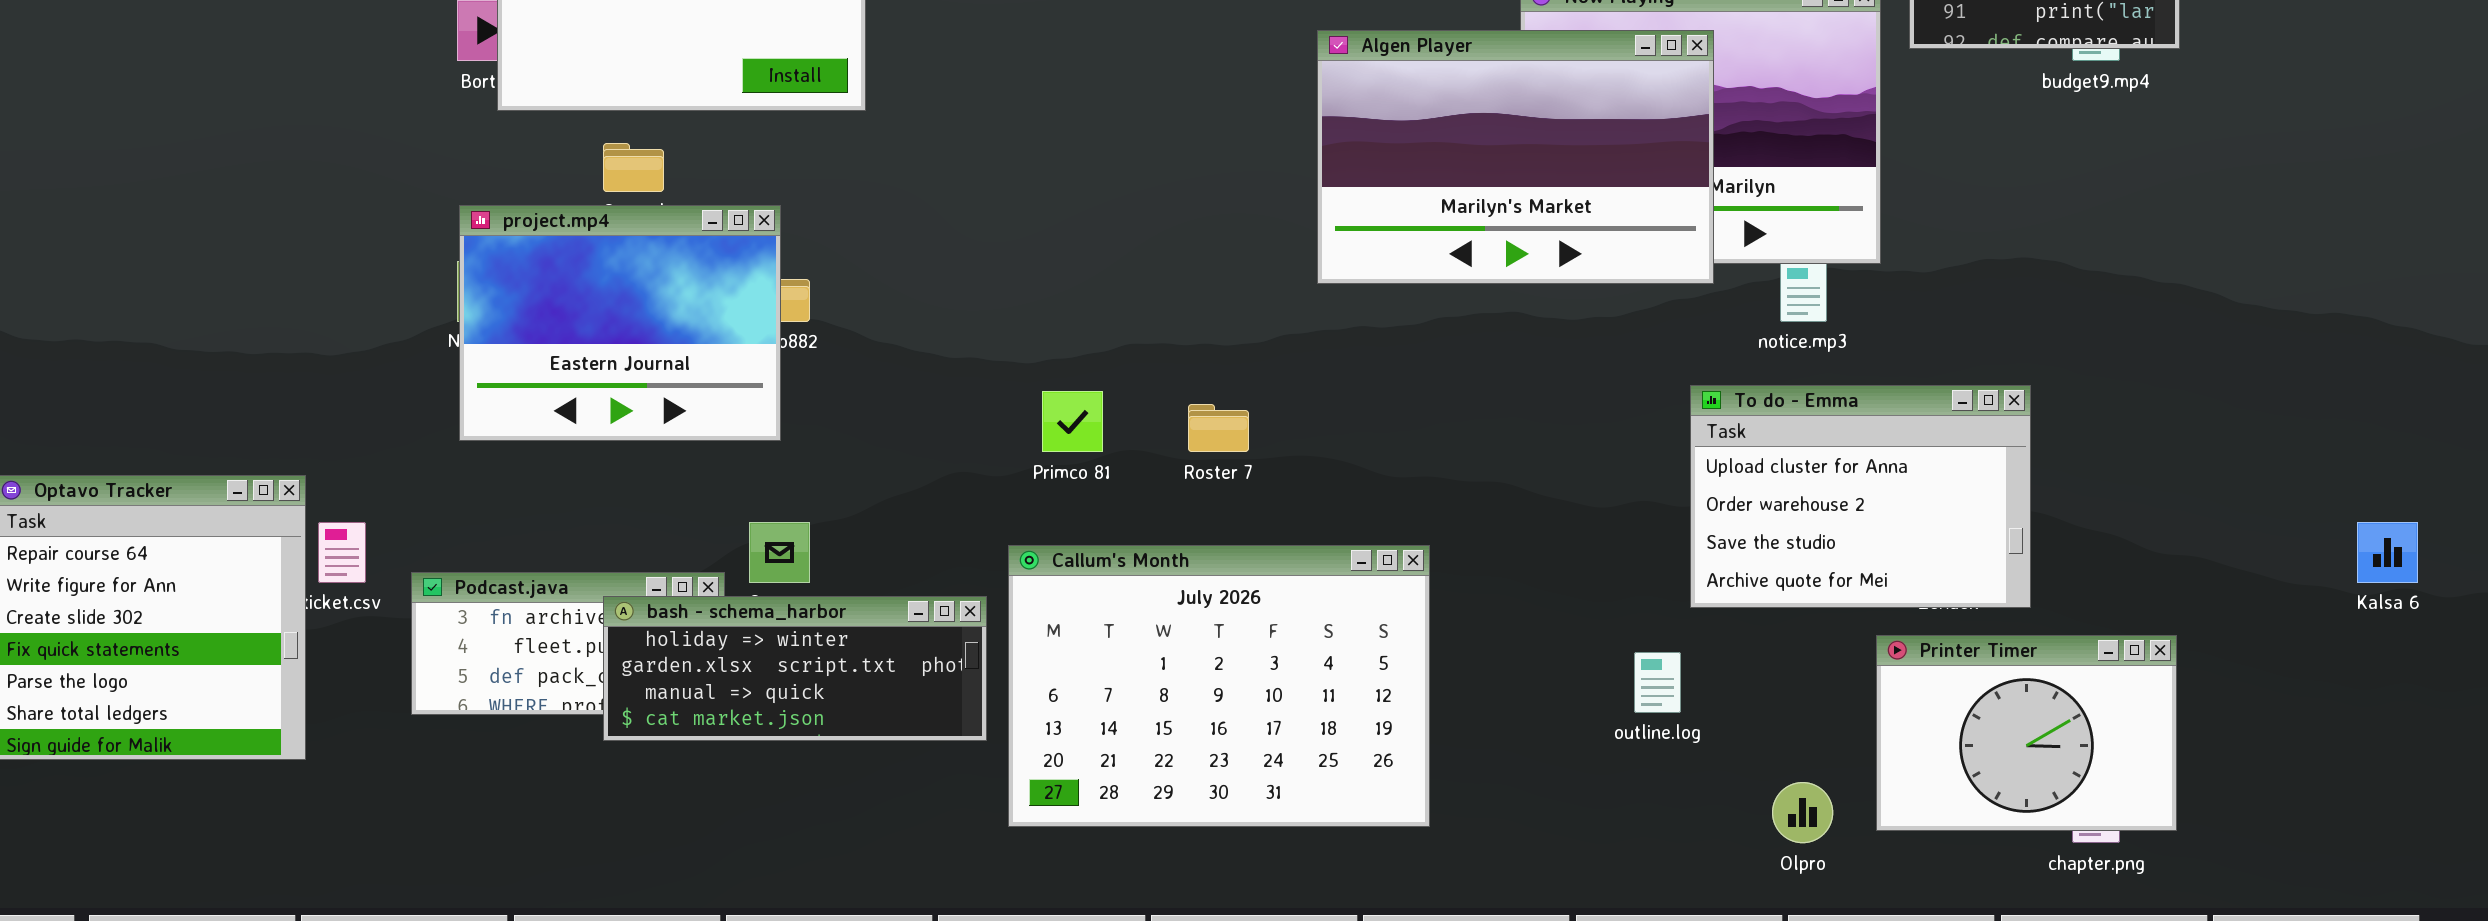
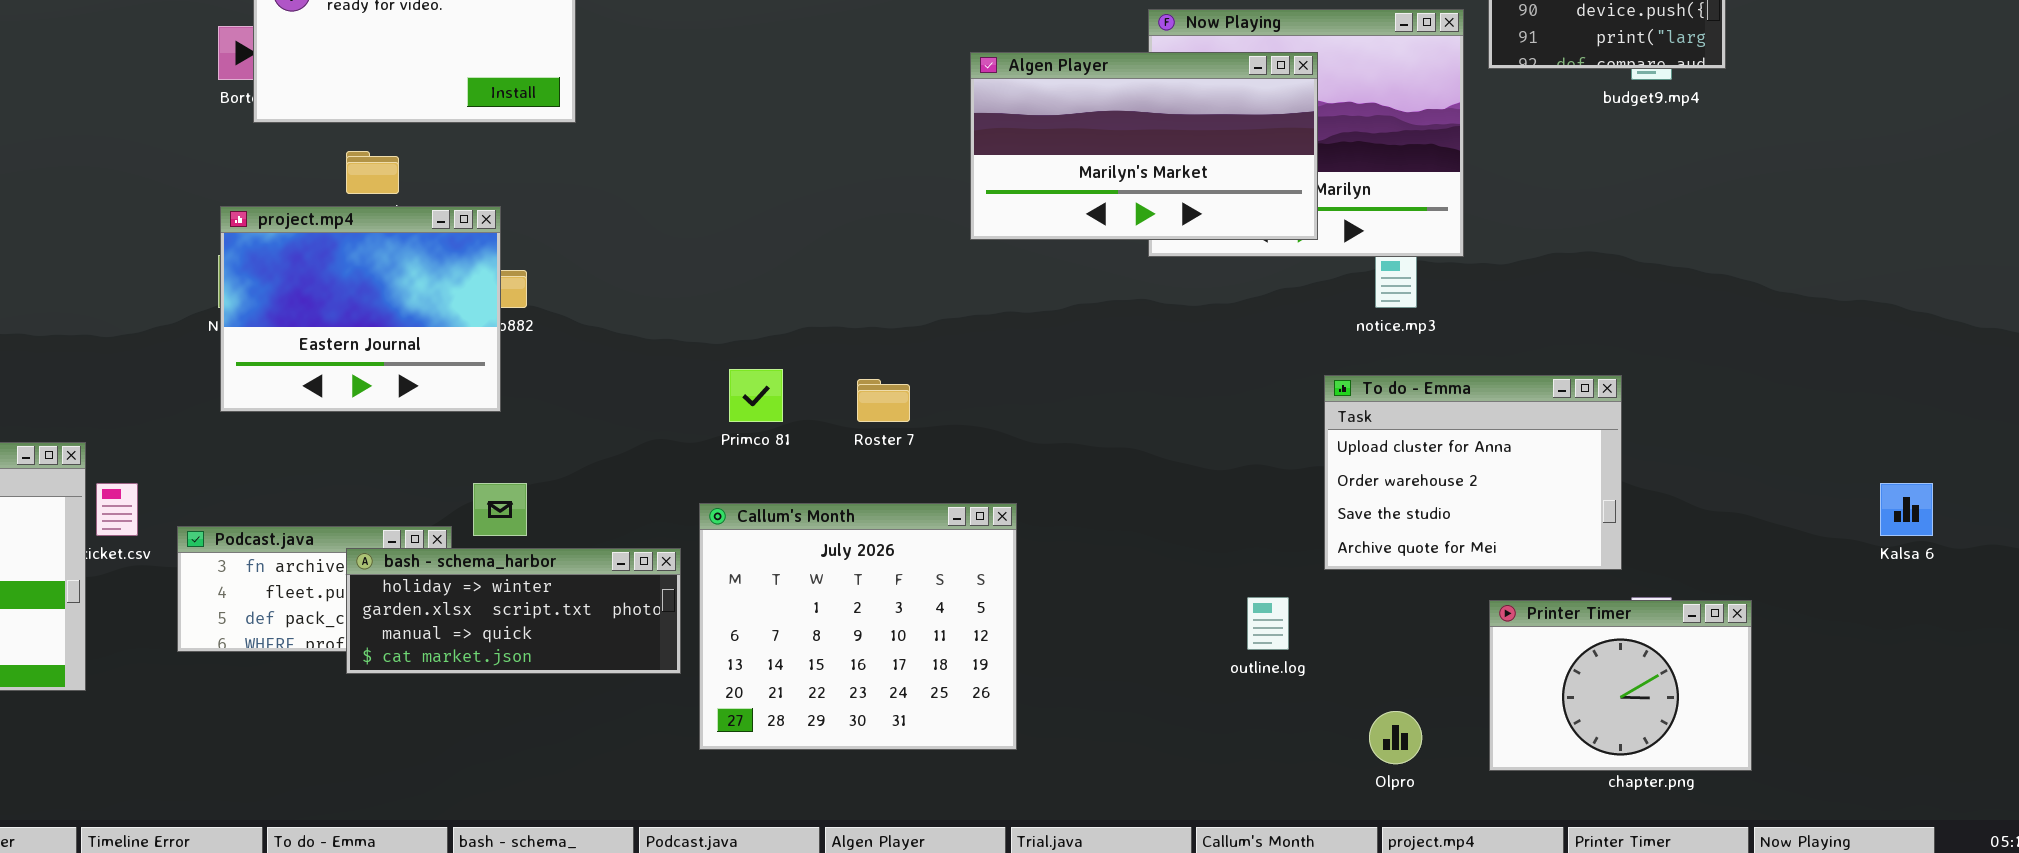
Algen Player: [1317,30,1714,284] -> [970,52,1318,240], resized
To do - Emma: [1690,385,2031,608] -> [1324,375,1622,570], moved
Callum's Month: [1008,545,1430,827] -> [699,503,1017,750], resized
Printer Timer: [1876,635,2177,831] -> [1489,600,1752,771], moved

